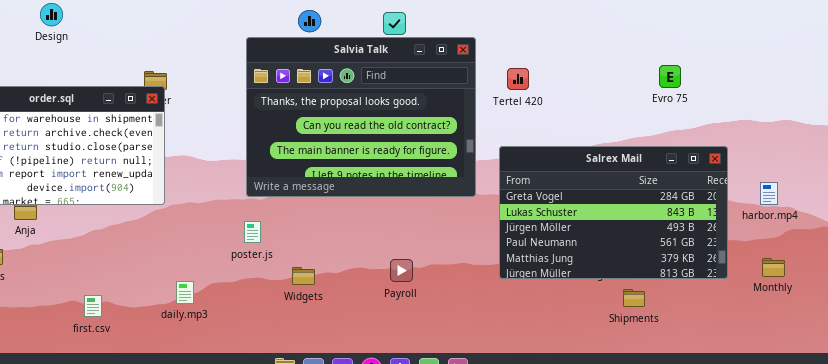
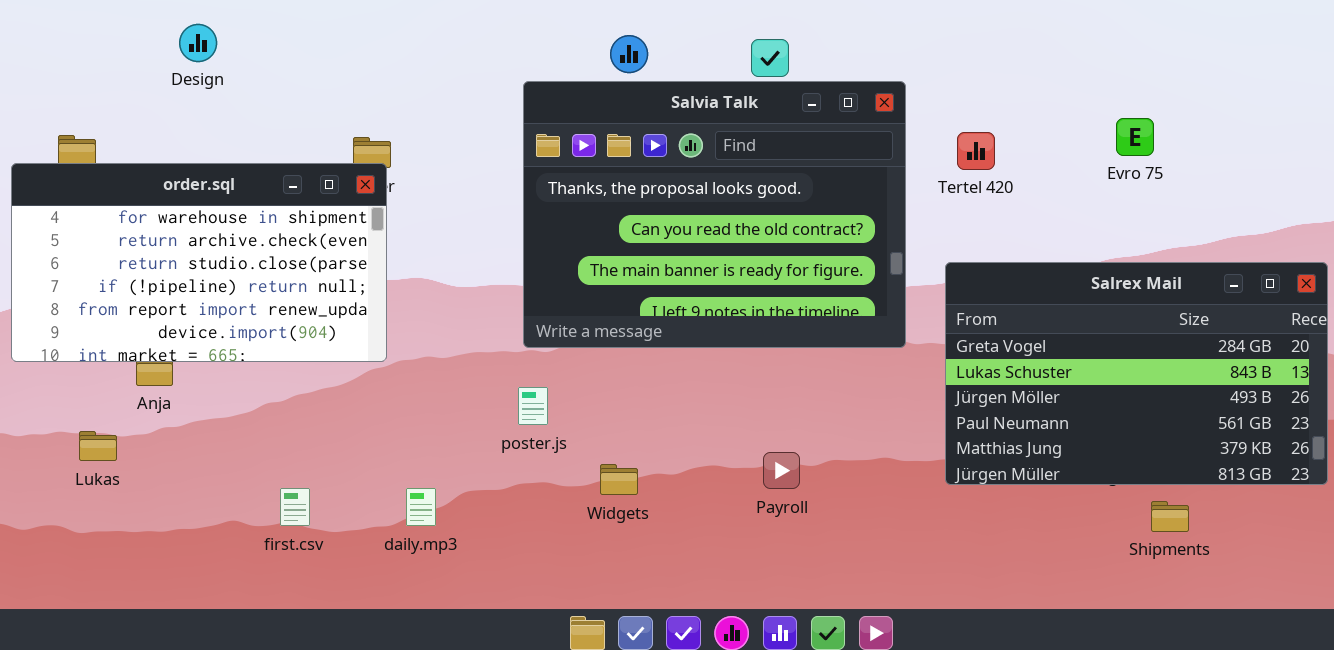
Evro 75: [659,65,681,88] -> [1116,118,1154,156], moved
first.csv: [84,295,102,317] -> [280,488,310,526], moved

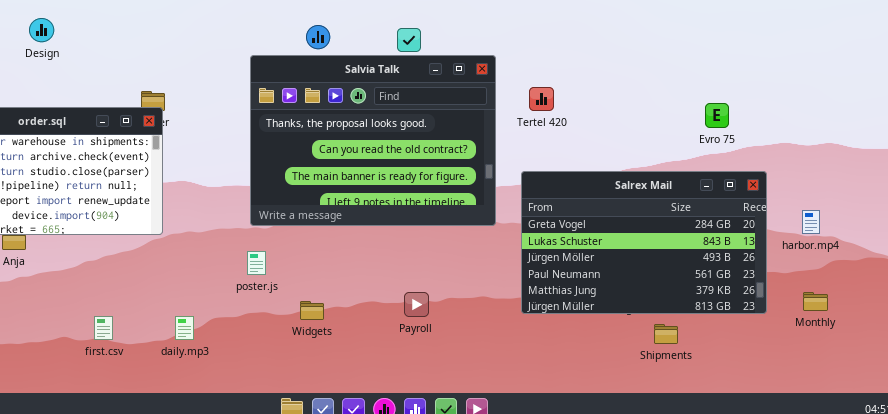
Evro 75: [1116,118,1154,156] -> [705,103,729,128], moved

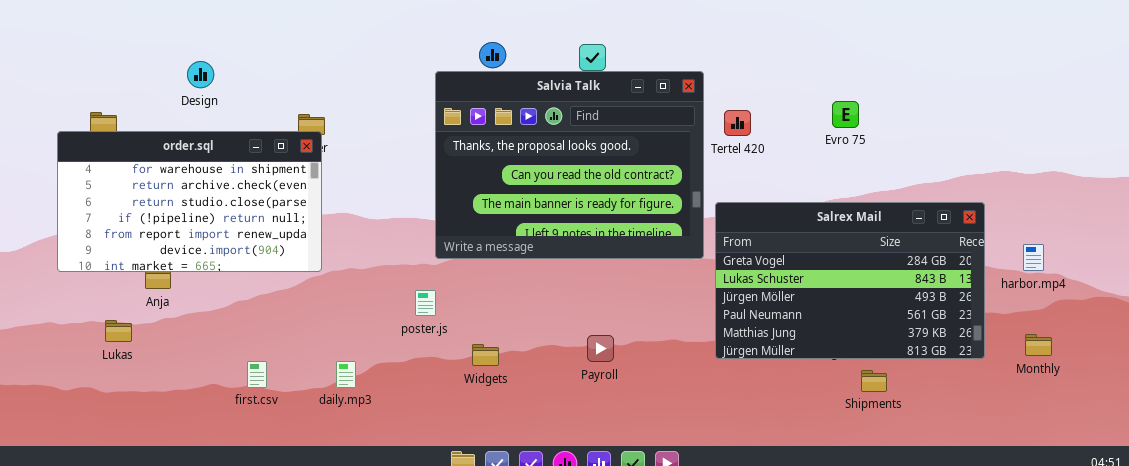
Design: [29,18,54,42] -> [187,61,214,88], moved
Salvia Talk: [250,55,496,226] -> [435,71,704,259], moved
Evro 75: [705,103,729,128] -> [832,101,859,128], moved

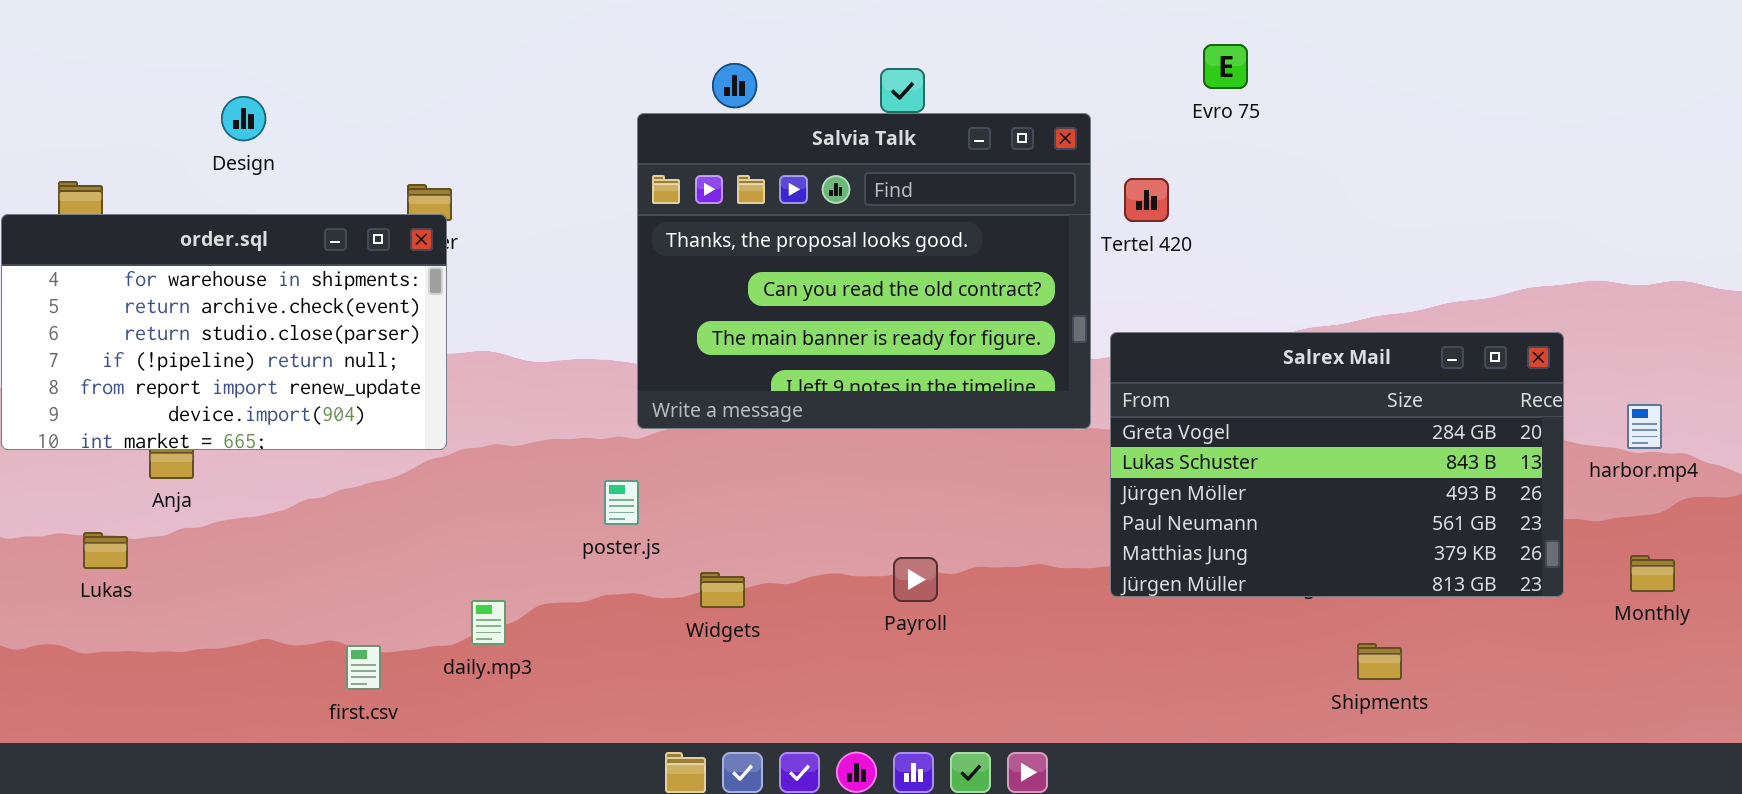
Evro 75: [832,101,859,128] -> [1203,44,1248,89], moved
first.csv: [247,361,267,388] -> [346,645,381,690], moved
Shipments: [861,370,887,392] -> [1357,643,1402,680], moved

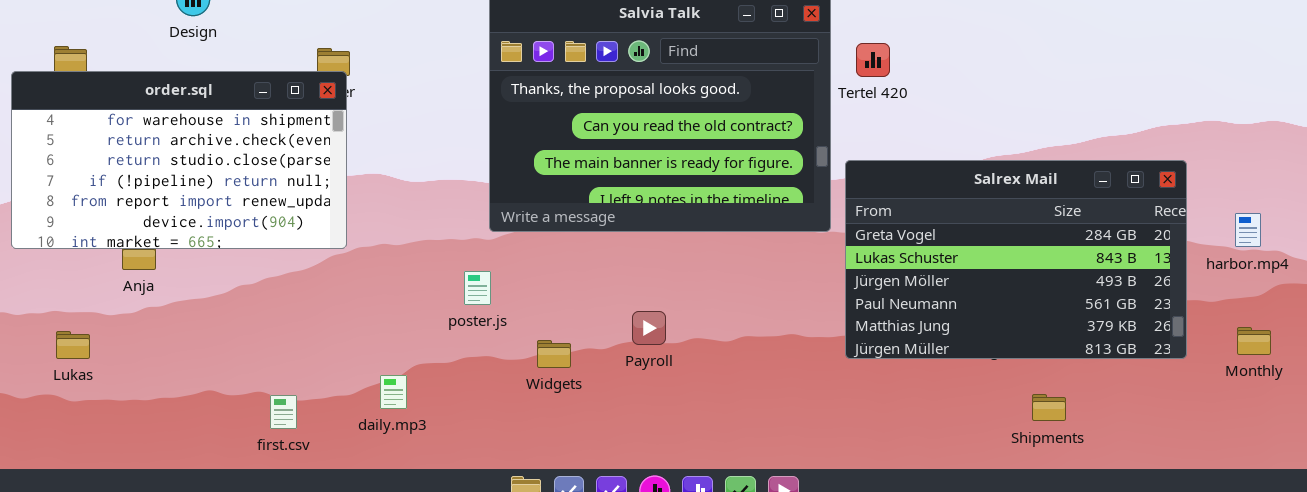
Lukas: [83,532,128,569] -> [56,331,90,359], moved
Payroll: [893,557,938,602] -> [632,311,666,345], moved
daily.mp3: [471,600,506,645] -> [380,375,407,409], moved

